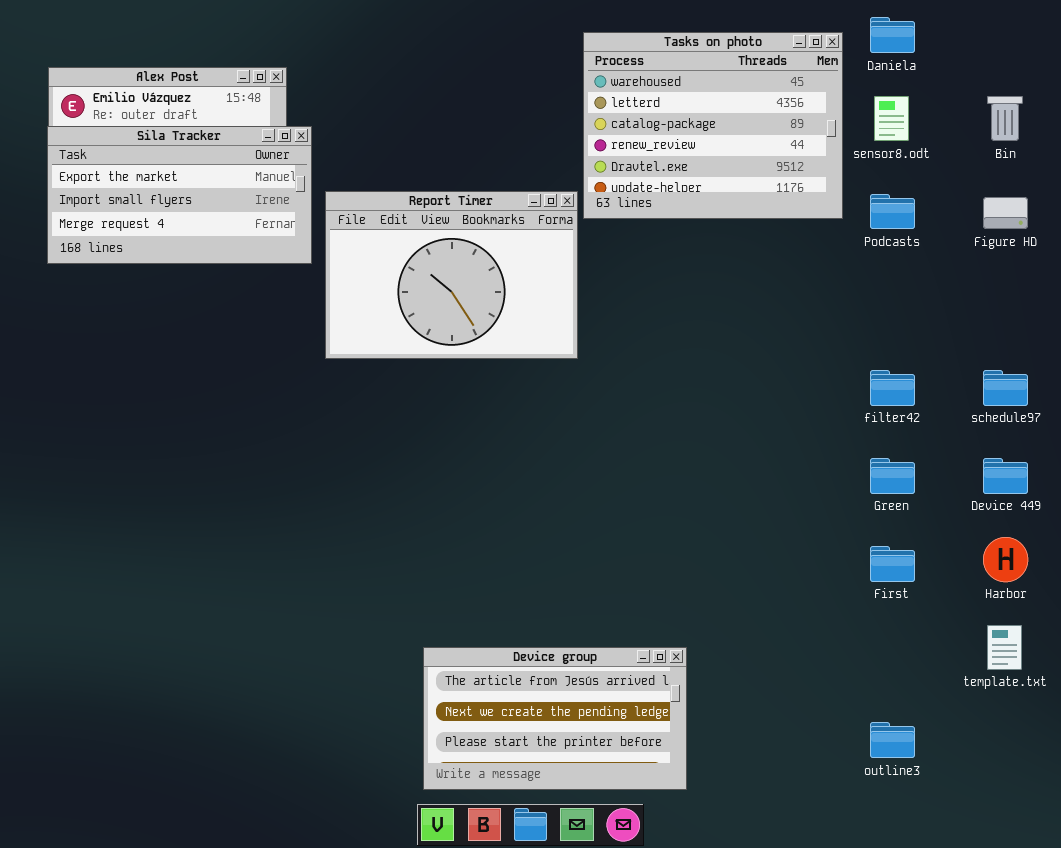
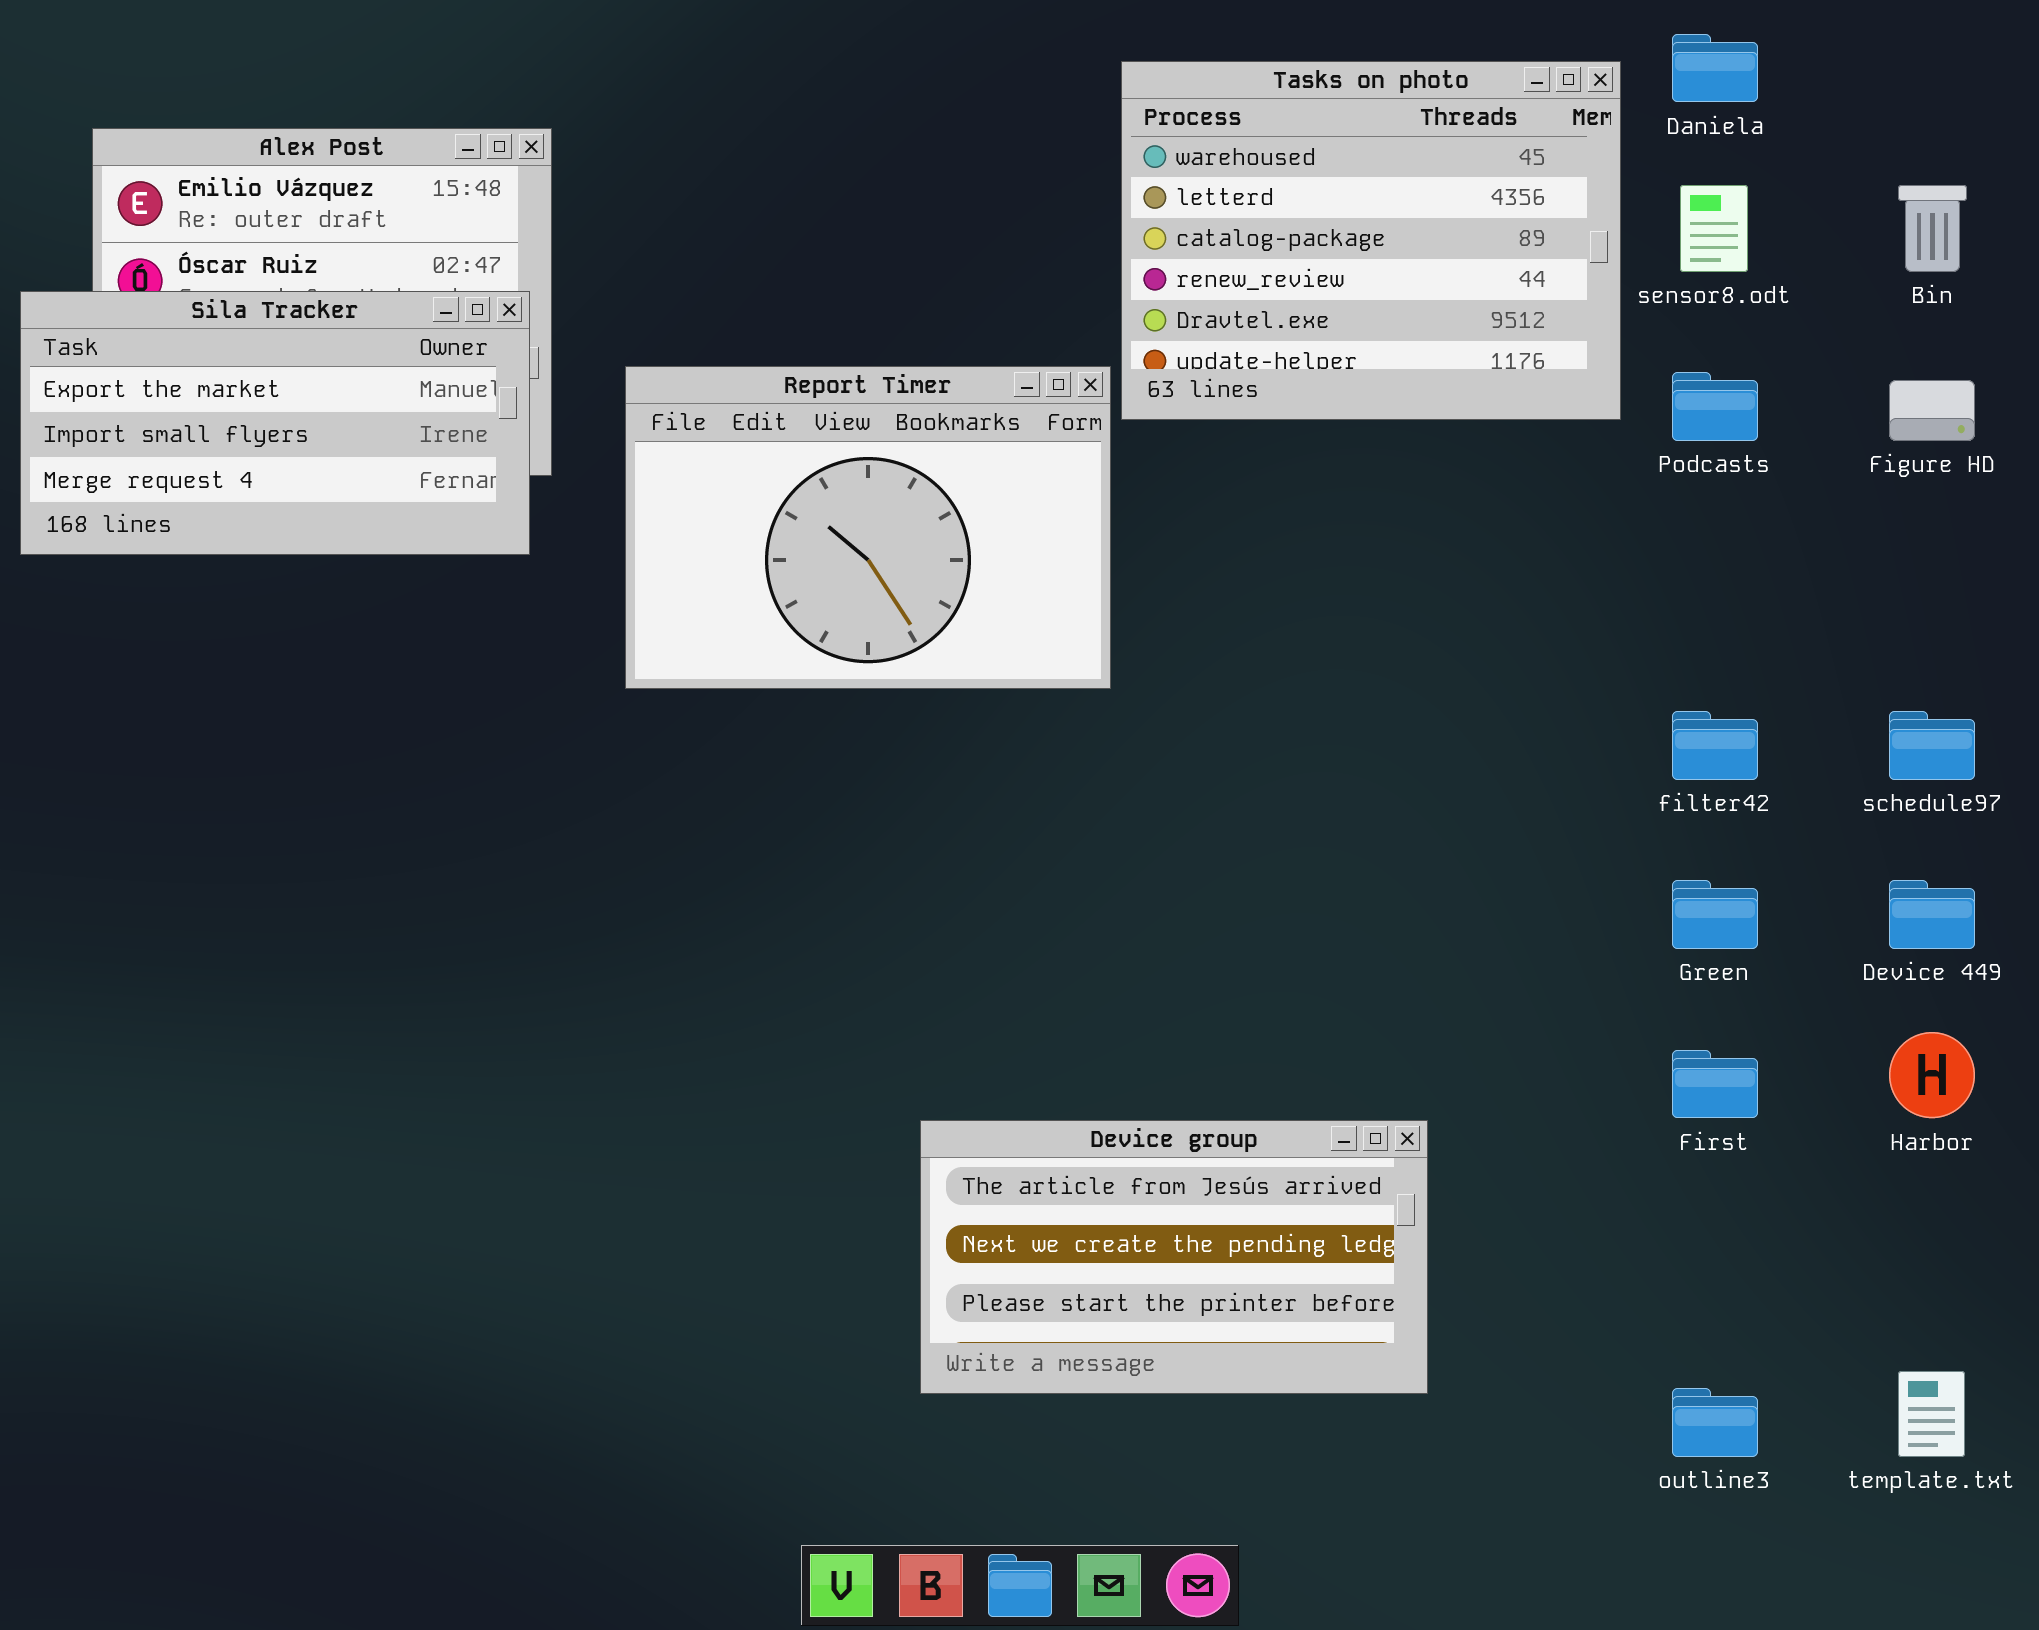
Sila Tracker: [47,126,312,264] -> [20,291,530,555], moved
template.txt: [987,625,1022,670] -> [1898,1371,1965,1457], moved
Device group: [423,647,687,790] -> [920,1120,1428,1394], moved

